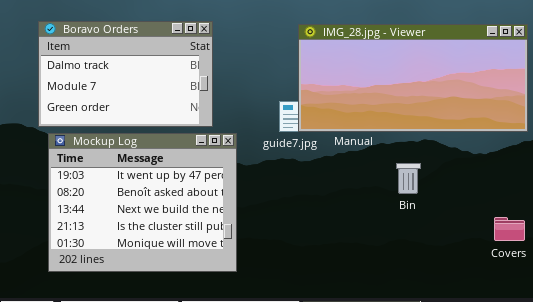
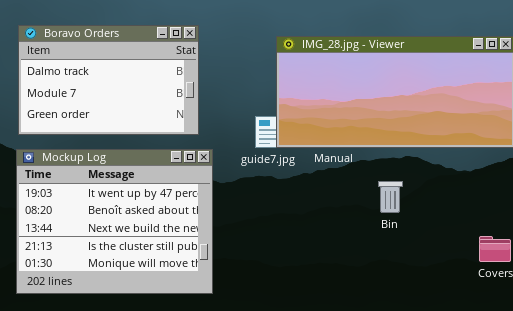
Boravo Orders: [38,21,213,127] -> [18,25,199,135], moved

